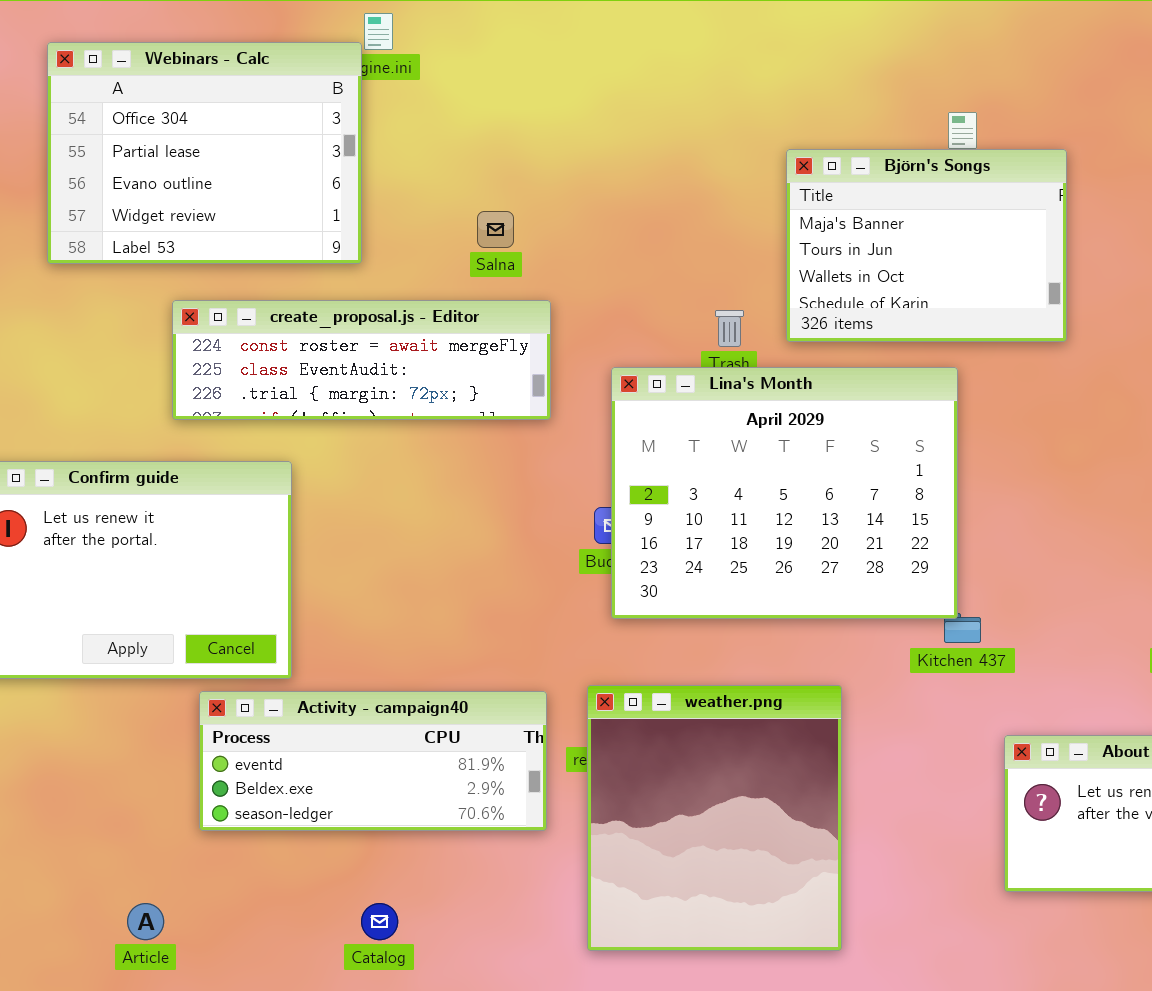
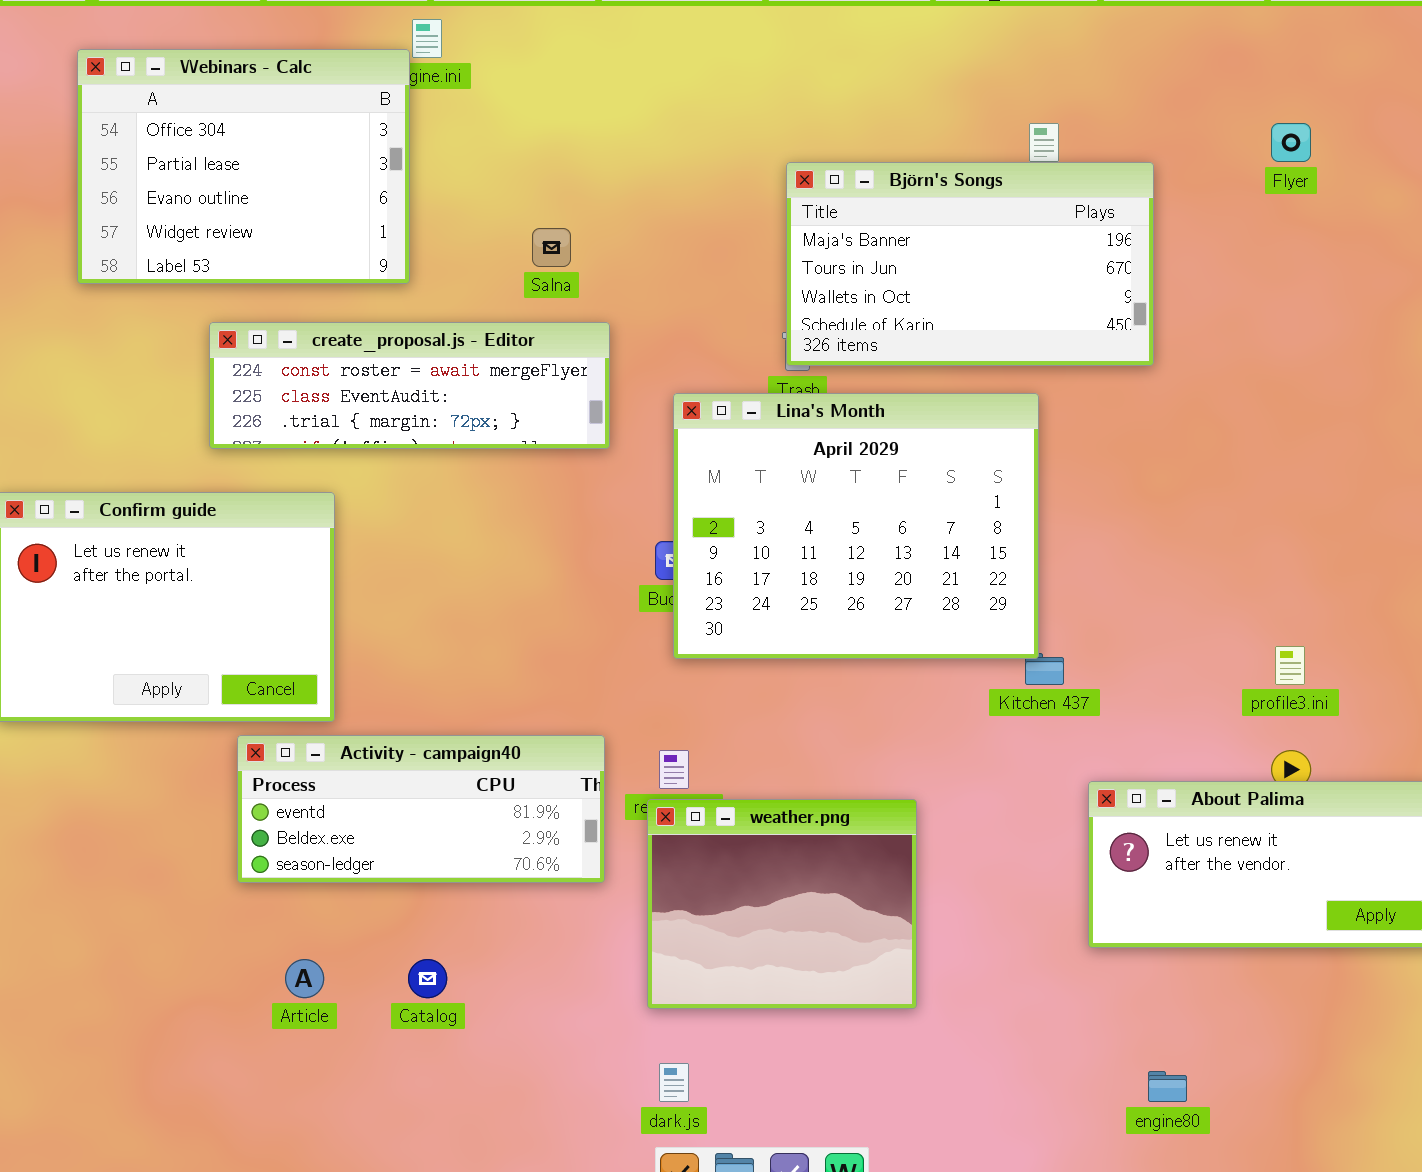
Björn's Songs: [786,149,1067,342] -> [786,162,1154,366], resized
weather.png: [587,685,842,951] -> [647,799,917,1009], resized
Article: [127,903,164,940] -> [285,959,324,998], moved

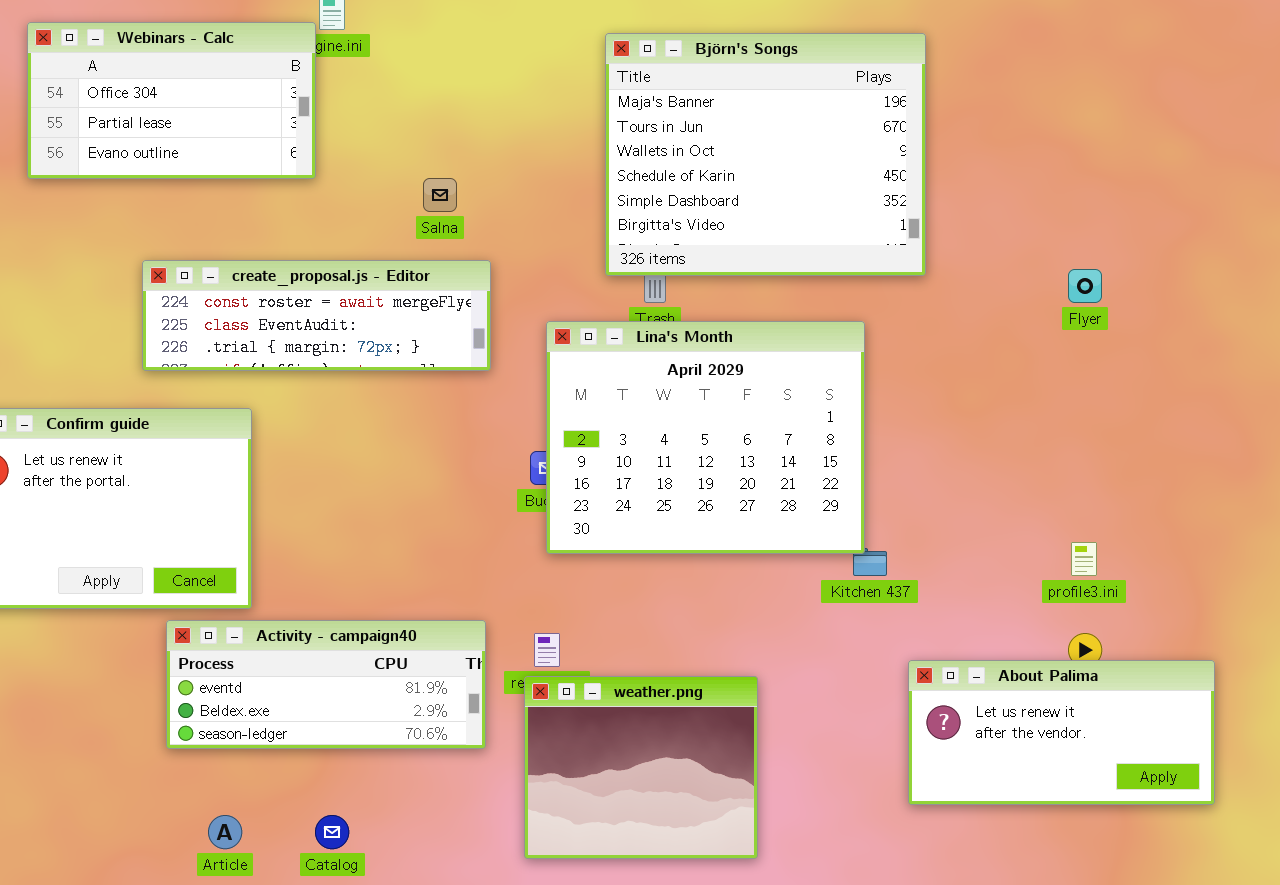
Webinars - Calc: [77,49,410,284] -> [27,22,316,179], resized
Flyer: [1271,123,1311,162] -> [1068,269,1102,303], moved
Björn's Songs: [786,162,1154,366] -> [605,33,926,276], moved, resized

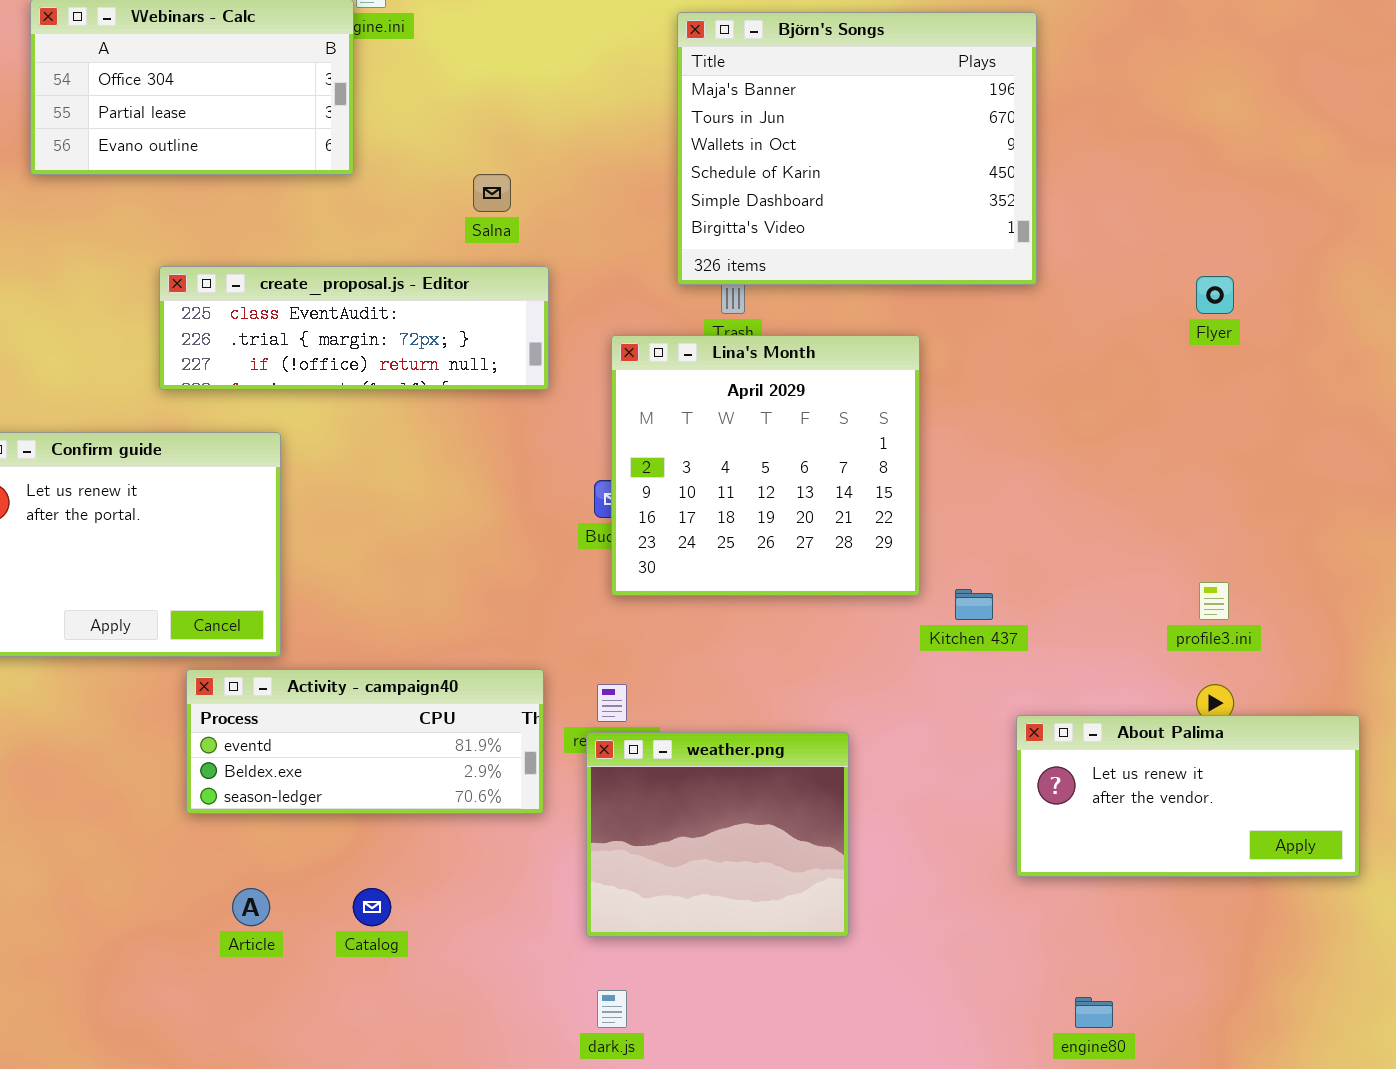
create_proposal.js - Editor: [142,260,491,371] -> [159,266,549,390], scrolled down 1 row
Lina's Month: [546,321,865,554] -> [611,335,920,596], resized

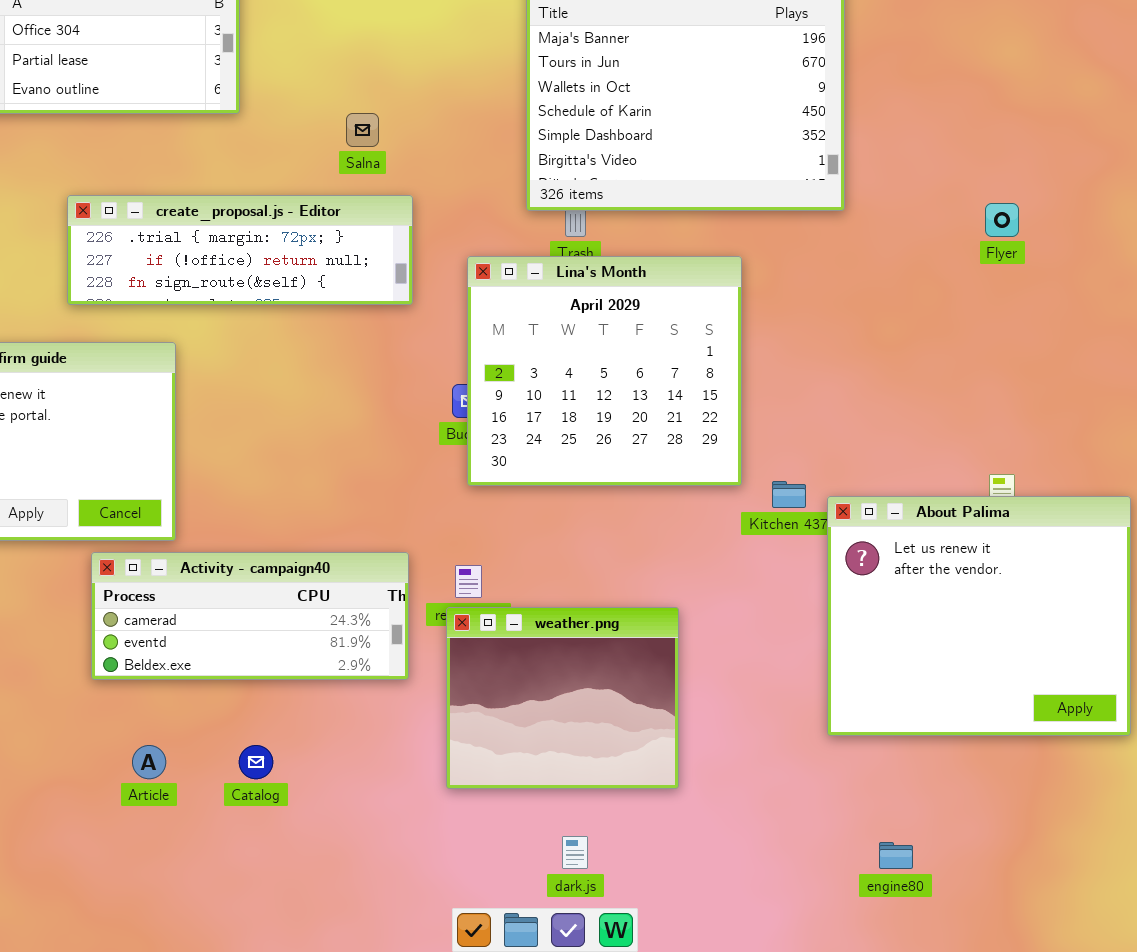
create_proposal.js - Editor: [159,266,549,390] -> [67,195,413,305], scrolled down 1 row
Activity - campaign40: [186,669,544,814] -> [91,552,409,680], scrolled up 1 row
About Palima: [1016,715,1360,877] -> [827,496,1131,736], resized
dark.js: [597,990,627,1028] -> [562,836,588,869], moved

